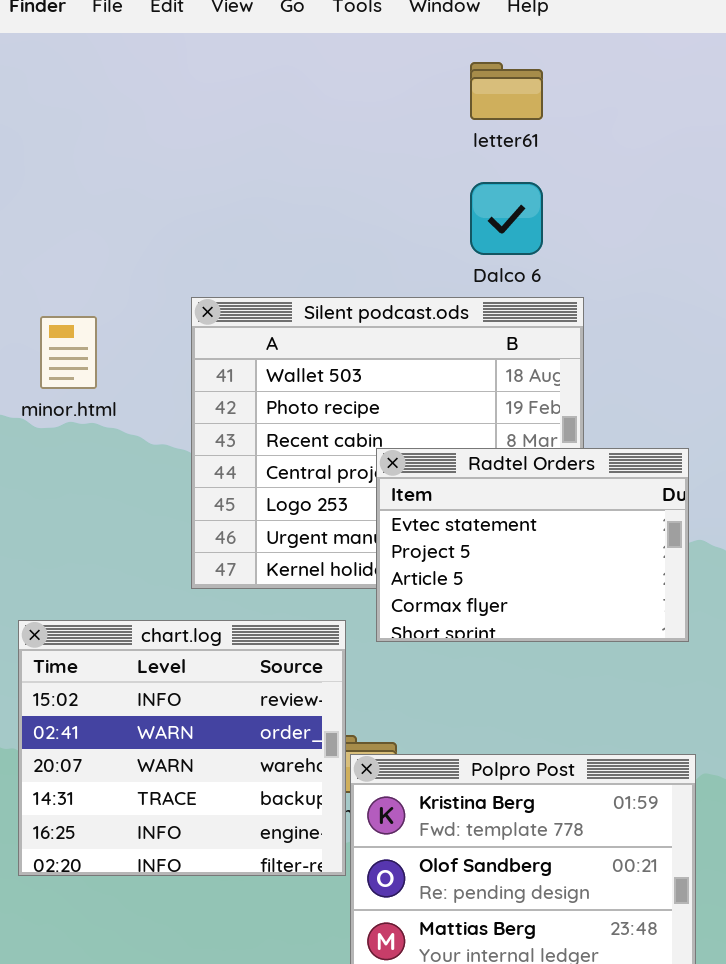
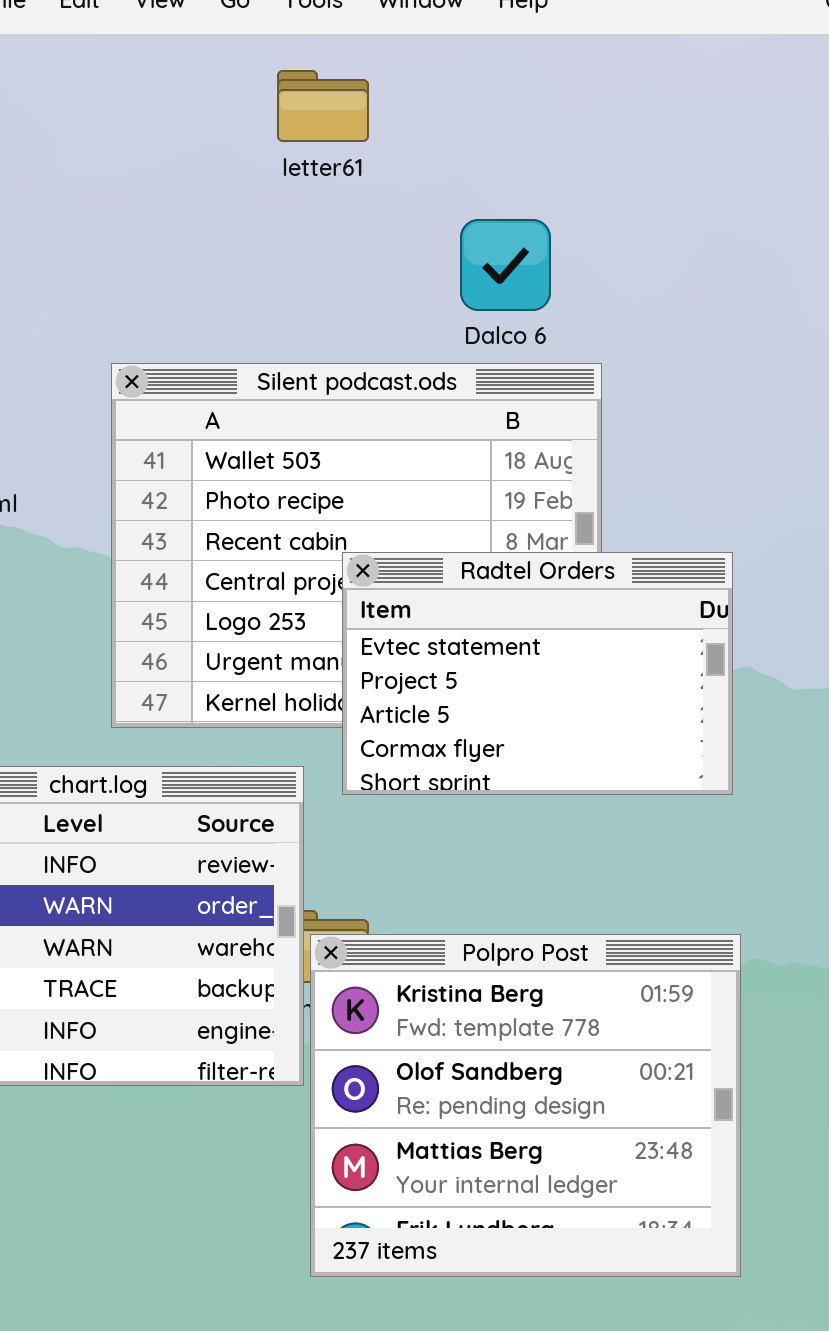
letter61: [470,62,543,120] -> [277,70,369,142], moved

